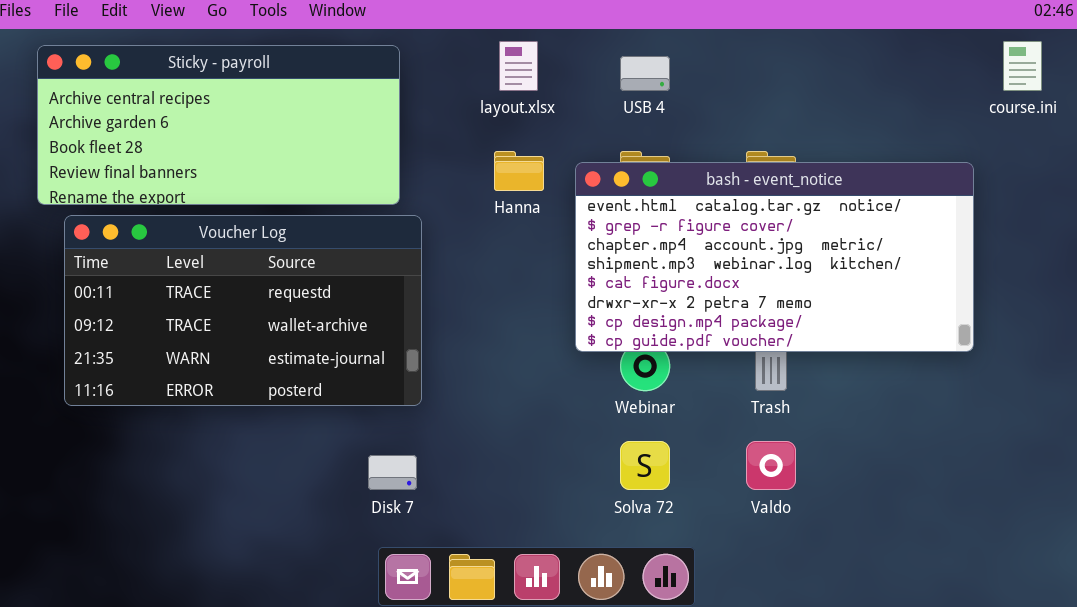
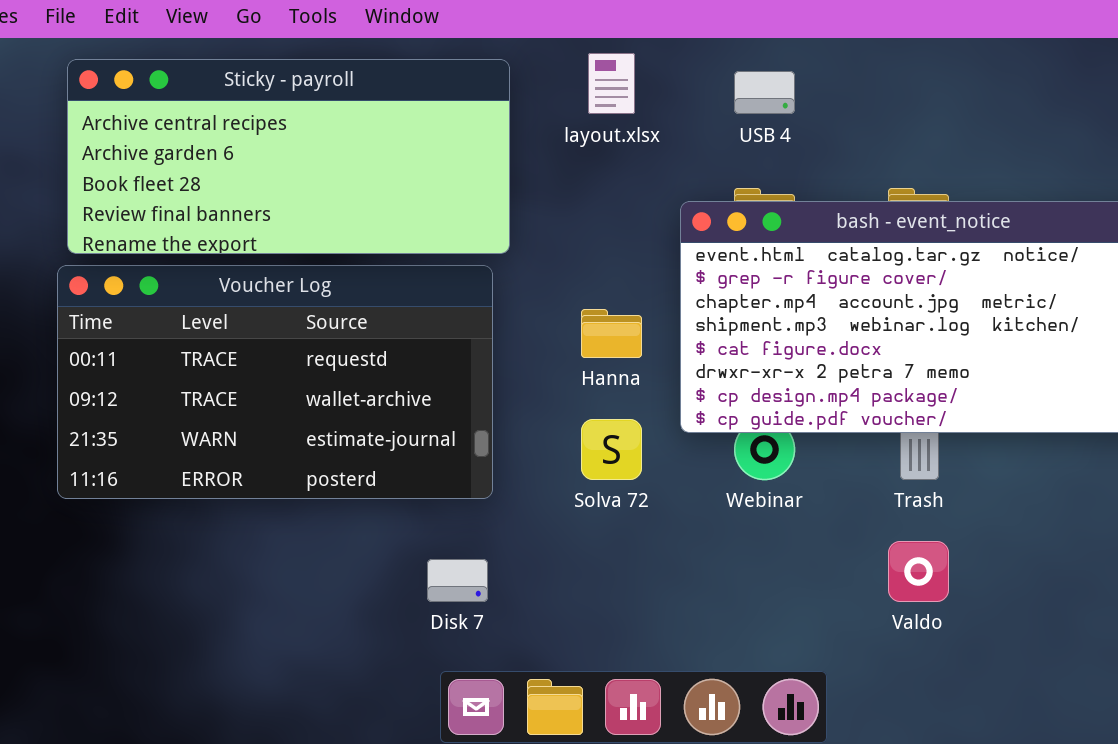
Sticky - payroll: [37,45,400,205] -> [67,59,510,254], moved
Hanna: [494,151,544,191] -> [581,309,642,358], moved
Solva 72: [620,441,670,490] -> [581,419,642,480], moved

